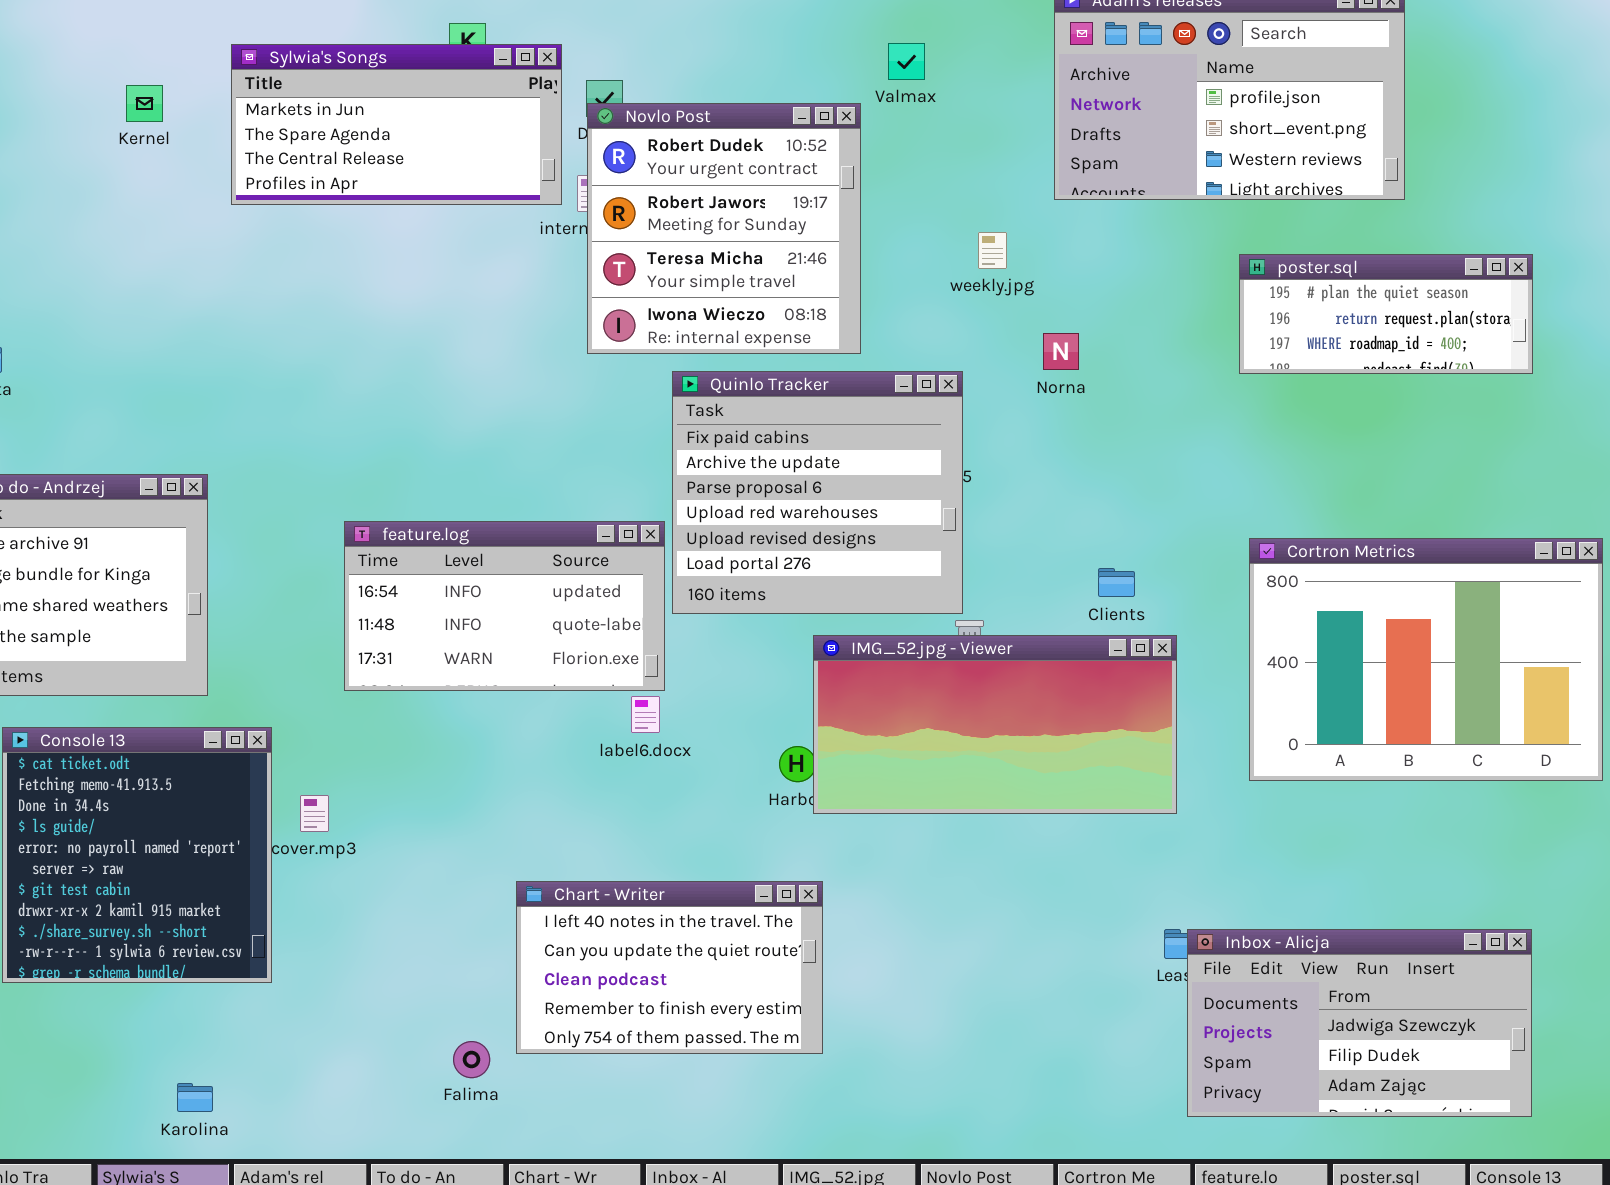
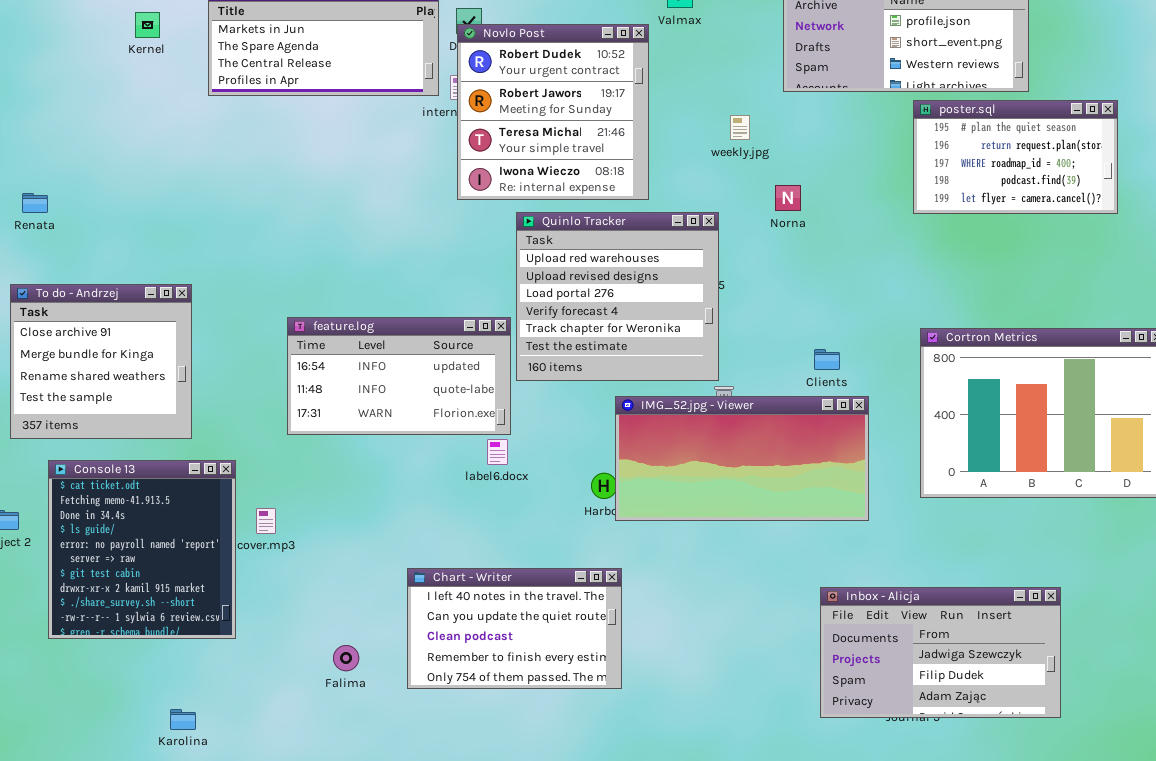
poster.sql: [1239,254,1533,374] -> [913,100,1118,214], resized
Quinlo Tracker: [672,371,963,614] -> [516,212,719,381], scrolled down 3 rows
Inbox - Alicja: [1187,929,1532,1117] -> [820,587,1061,718], moved
Falima: [453,1041,490,1078] -> [333,645,359,671], moved

